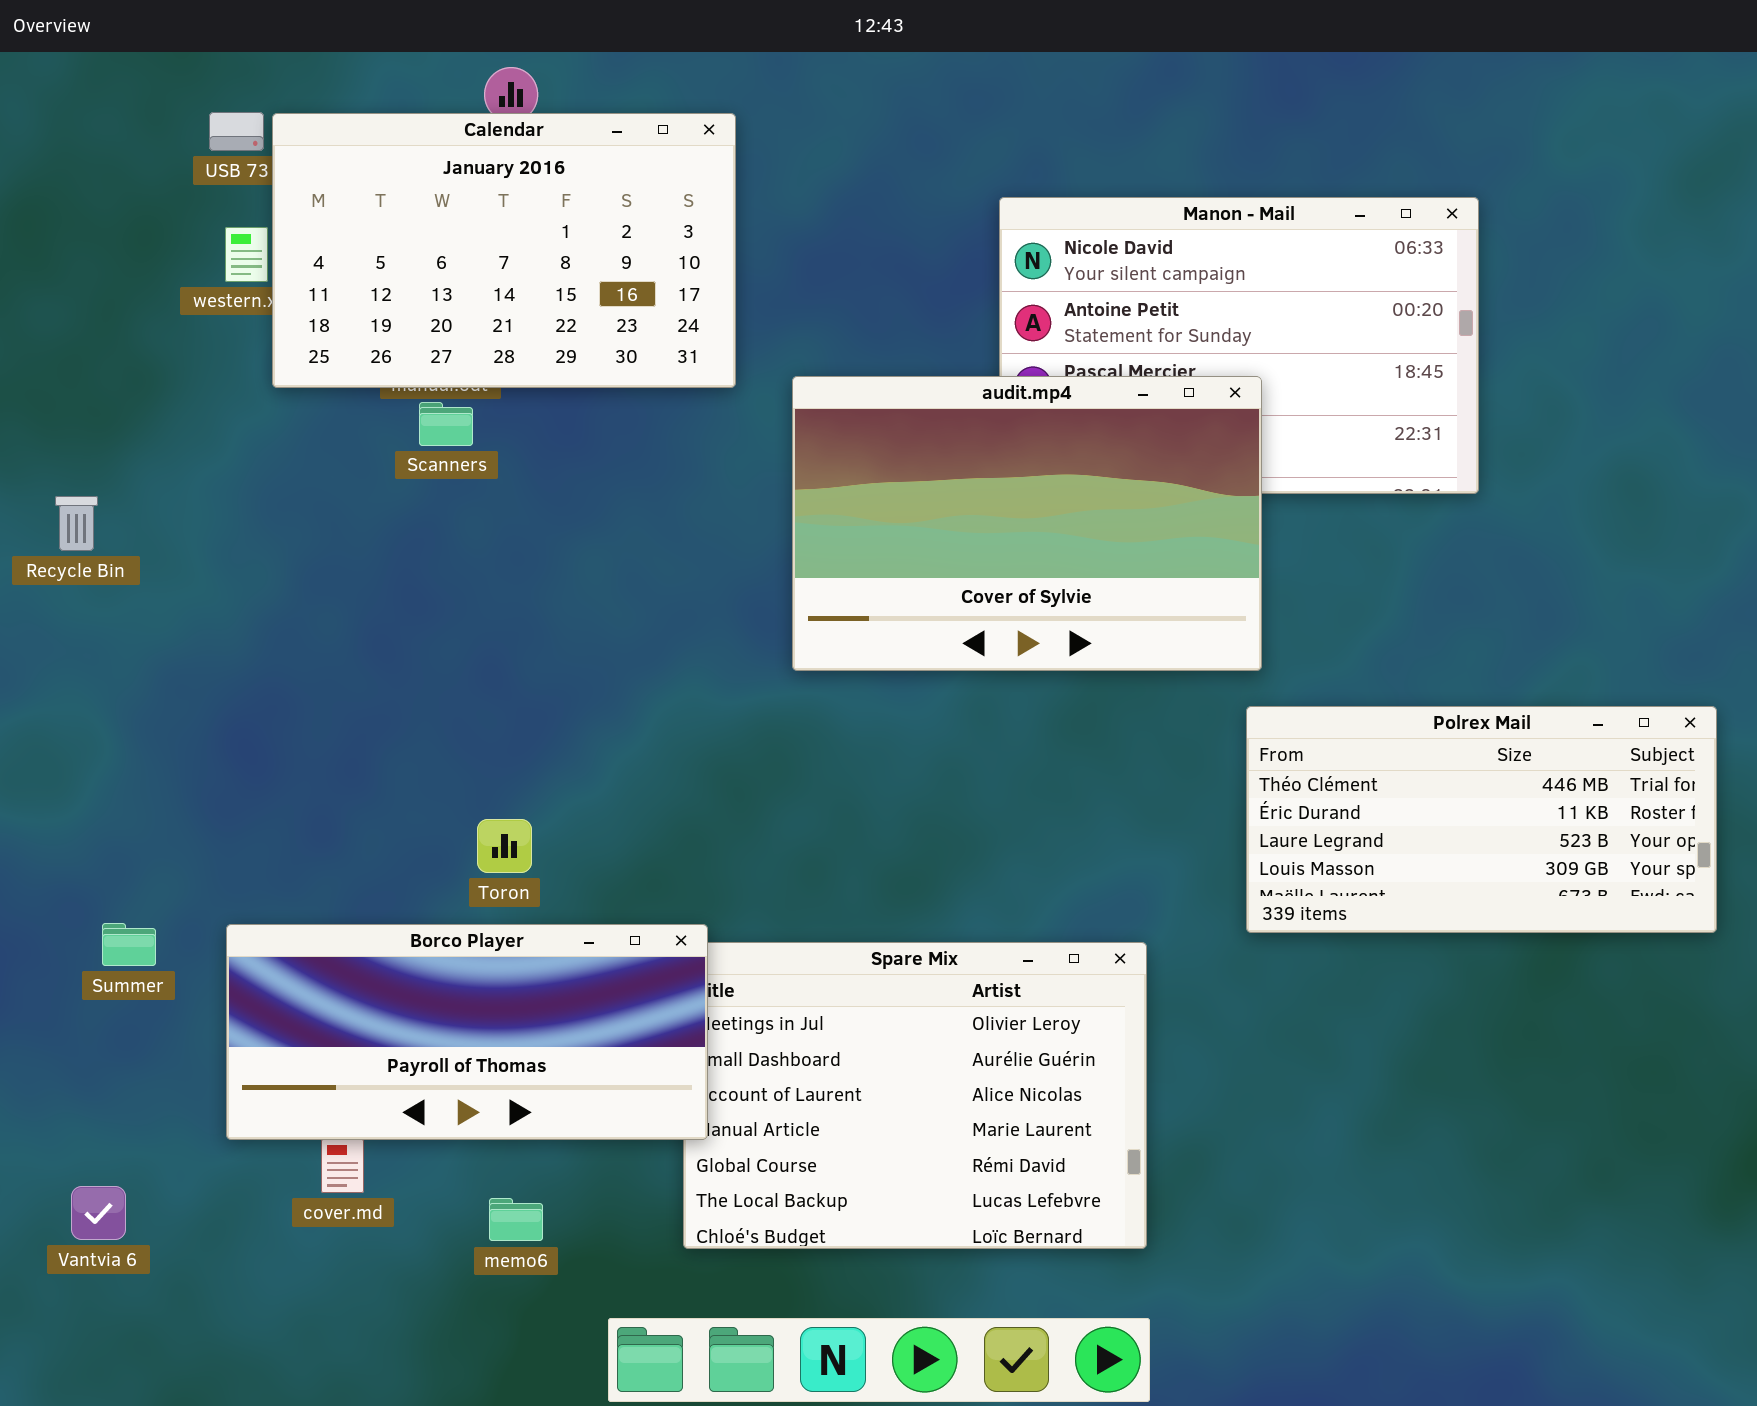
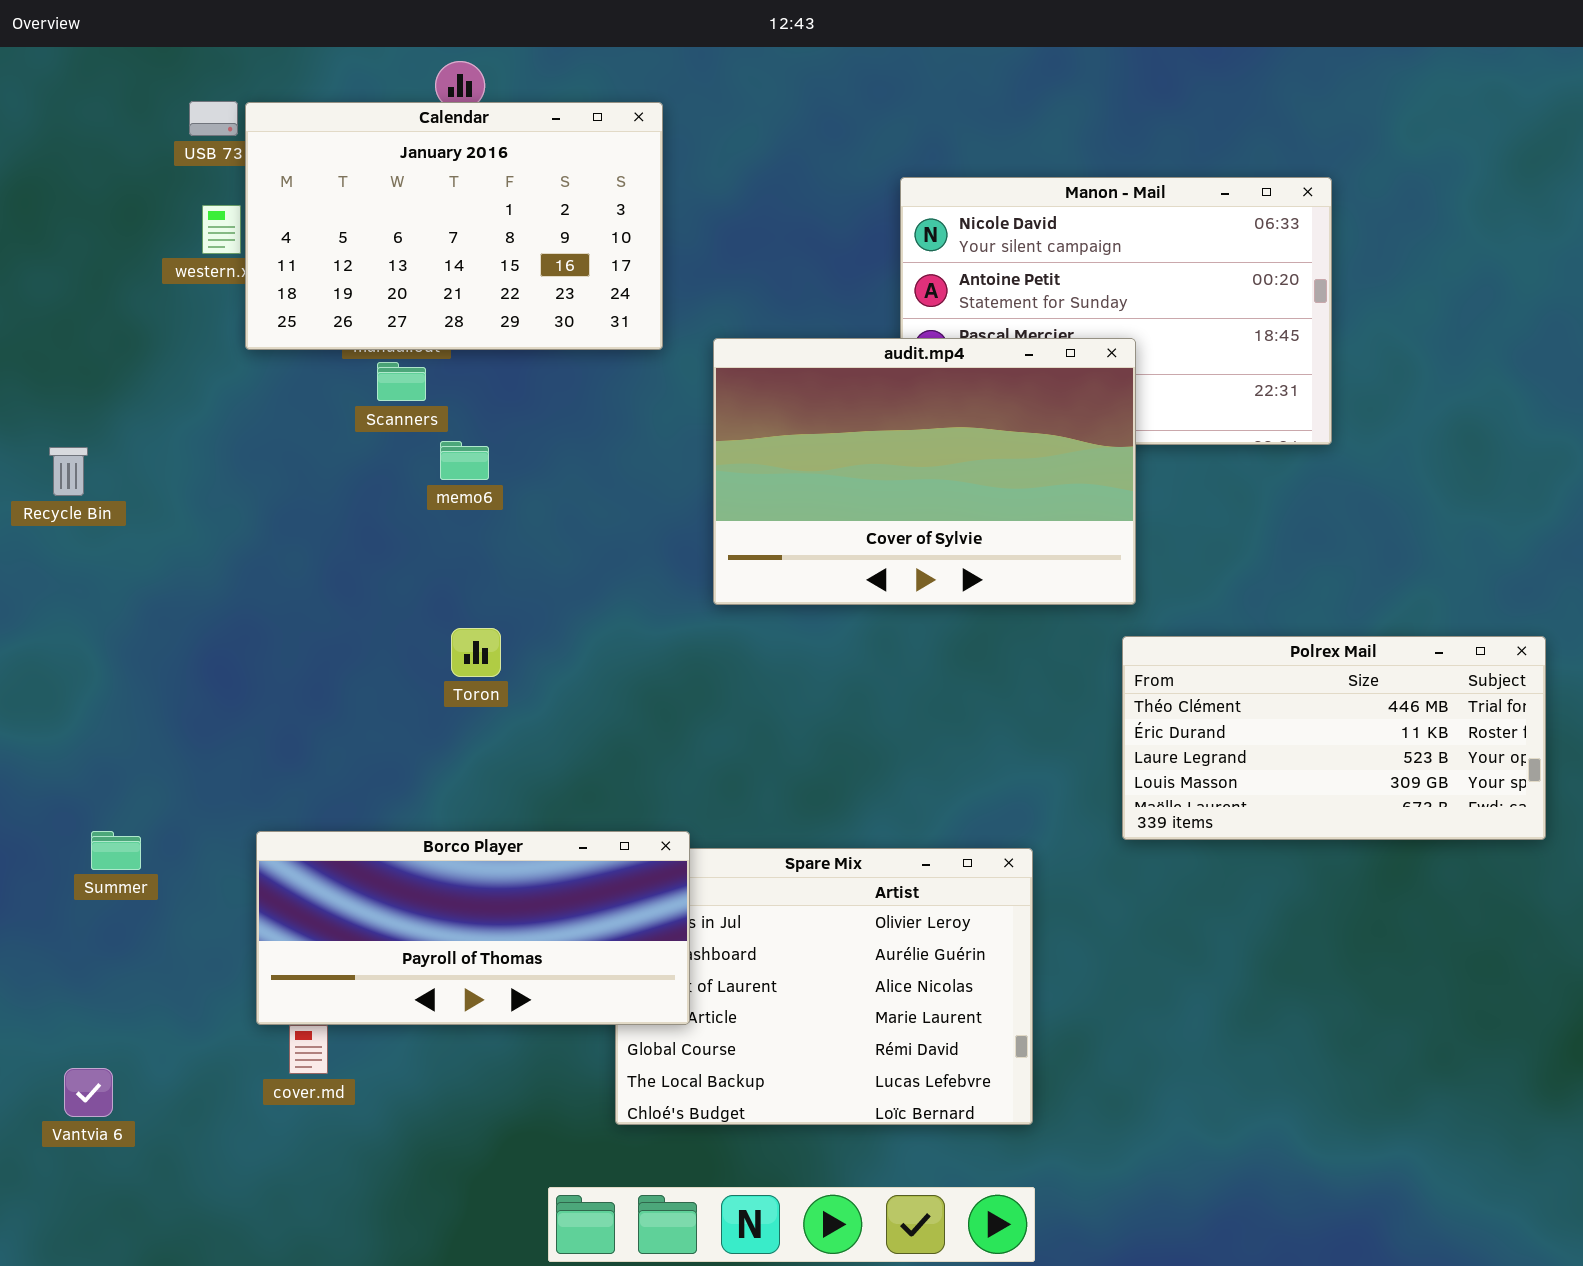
Toron: [477,819,532,873] -> [451,628,501,677], moved
Borco Player: [226,924,708,1140] -> [256,831,690,1025], moved
memo6: [489,1198,543,1241] -> [440,441,489,480], moved

